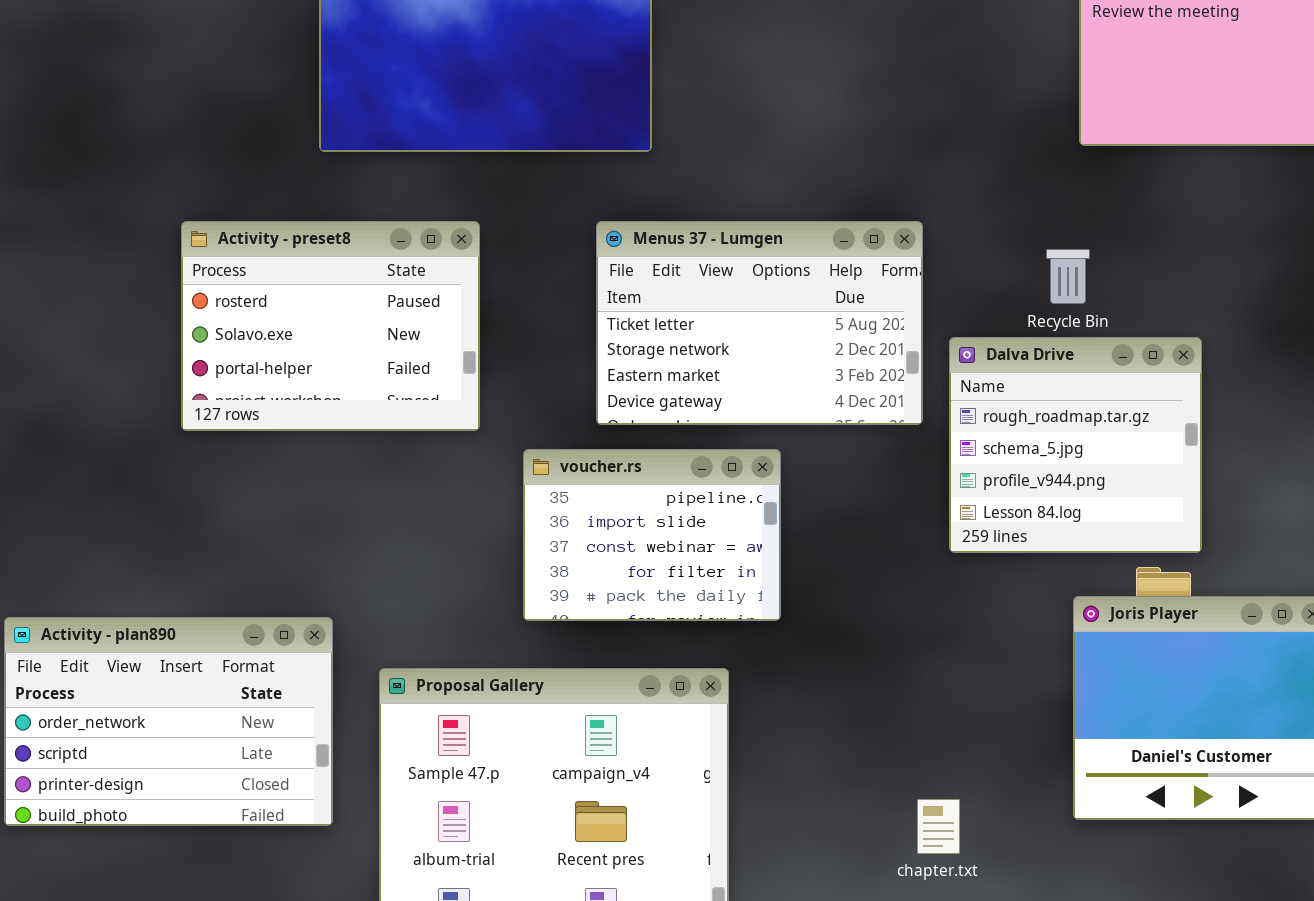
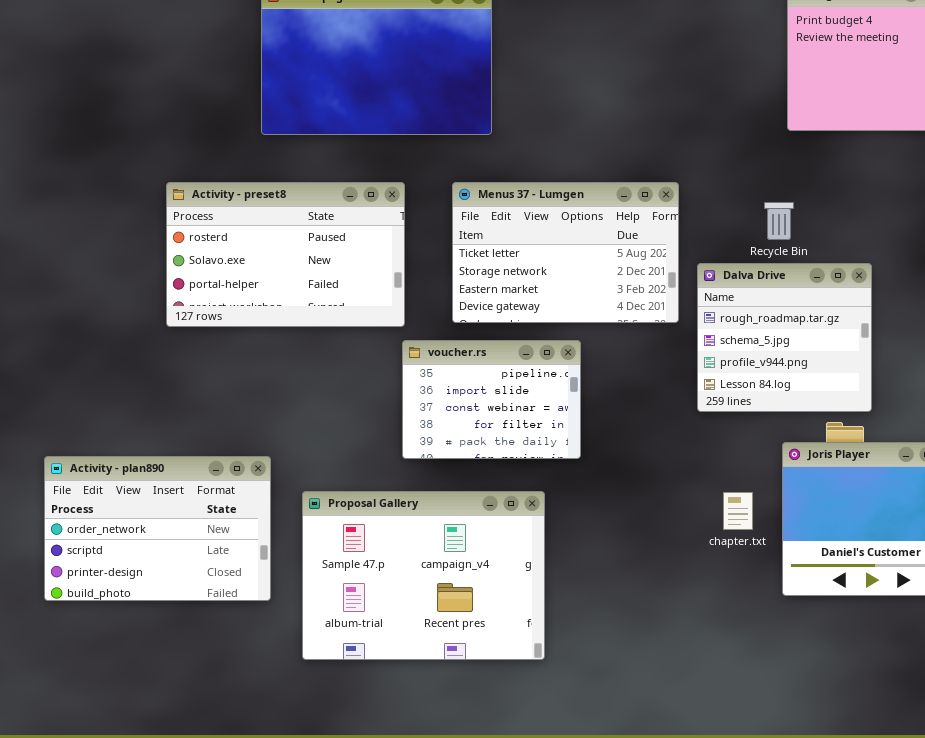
Activity - preset8: [181,221,480,431] -> [166,182,405,327], resized
chapter.txt: [917,799,960,854] -> [723,492,753,530], moved

